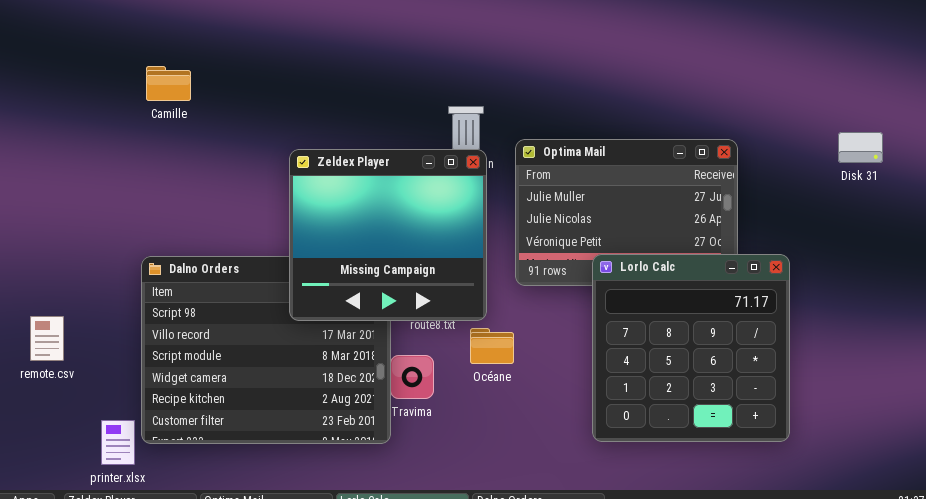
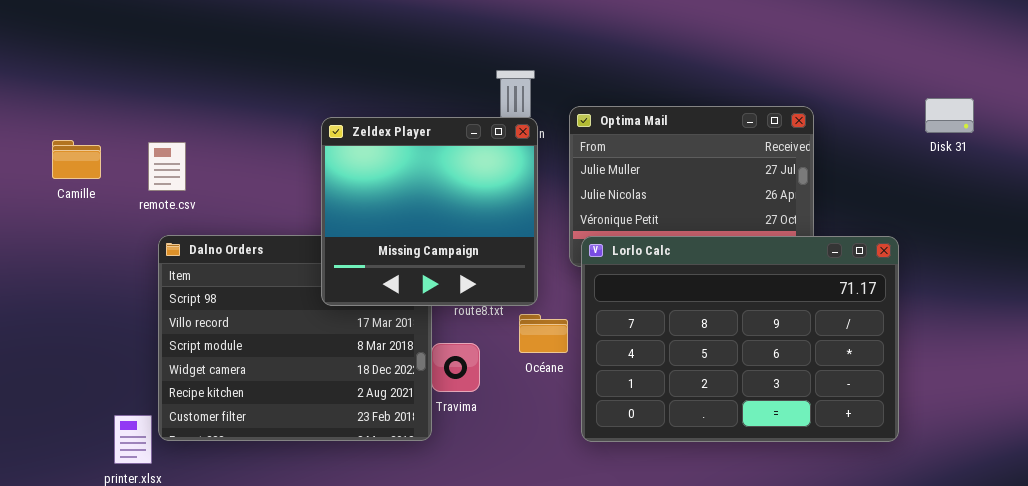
Camille: [146,66,191,101] -> [52,140,101,179], moved
Lorlo Calc: [592,254,790,442] -> [581,236,899,442], moved, resized
remote.csv: [30,316,64,361] -> [148,142,186,191], moved

